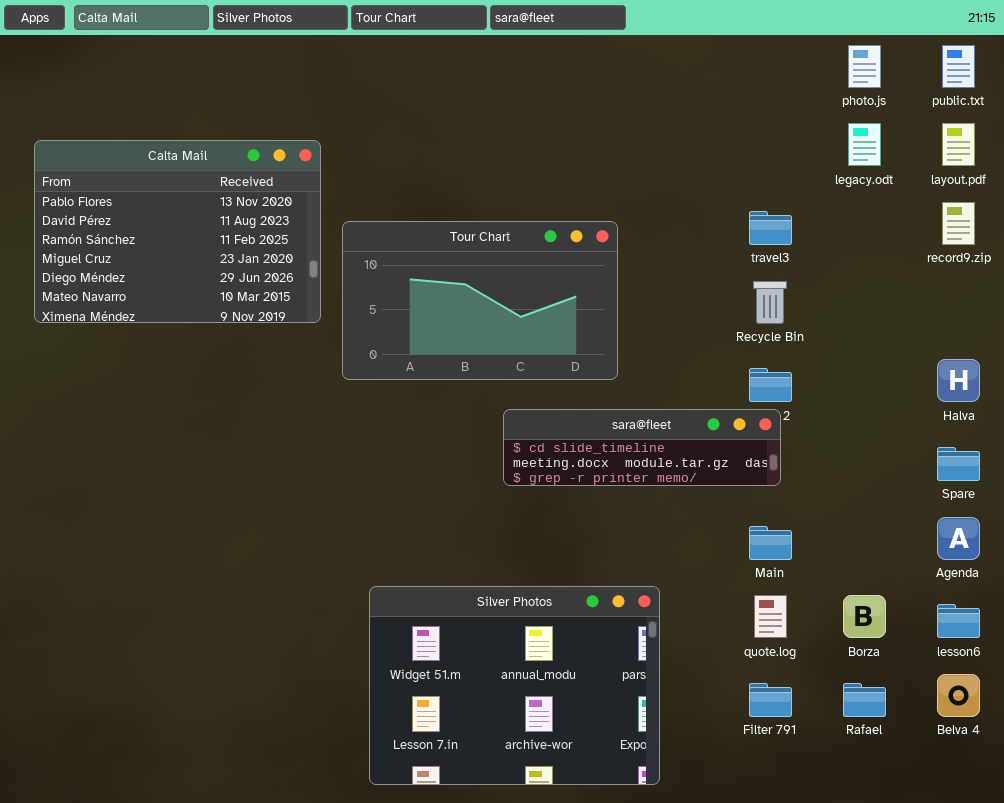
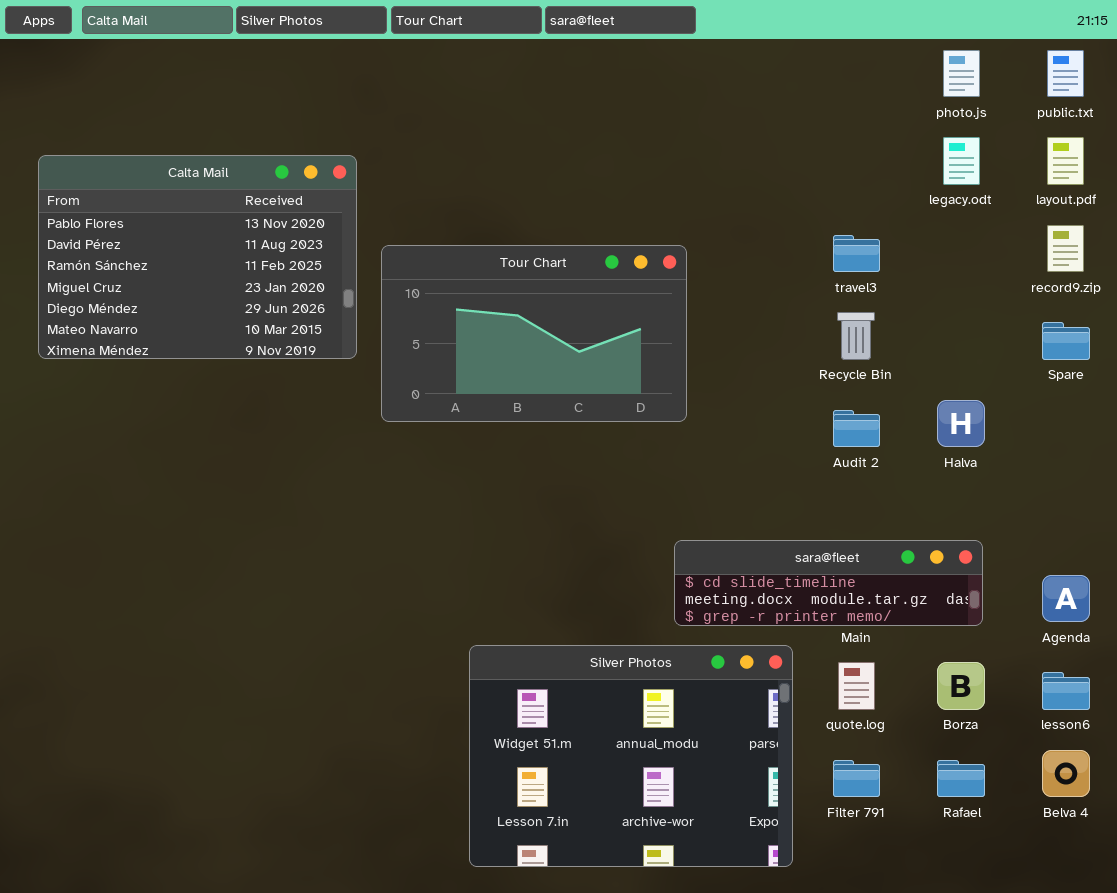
Halva: [937,359,980,402] -> [937,400,985,447], moved
sara@fleet: [503,409,781,486] -> [674,540,983,626], moved
Spare: [937,447,980,481] -> [1042,322,1090,360], moved
Silver Photos: [369,586,660,785] -> [469,645,793,867], moved

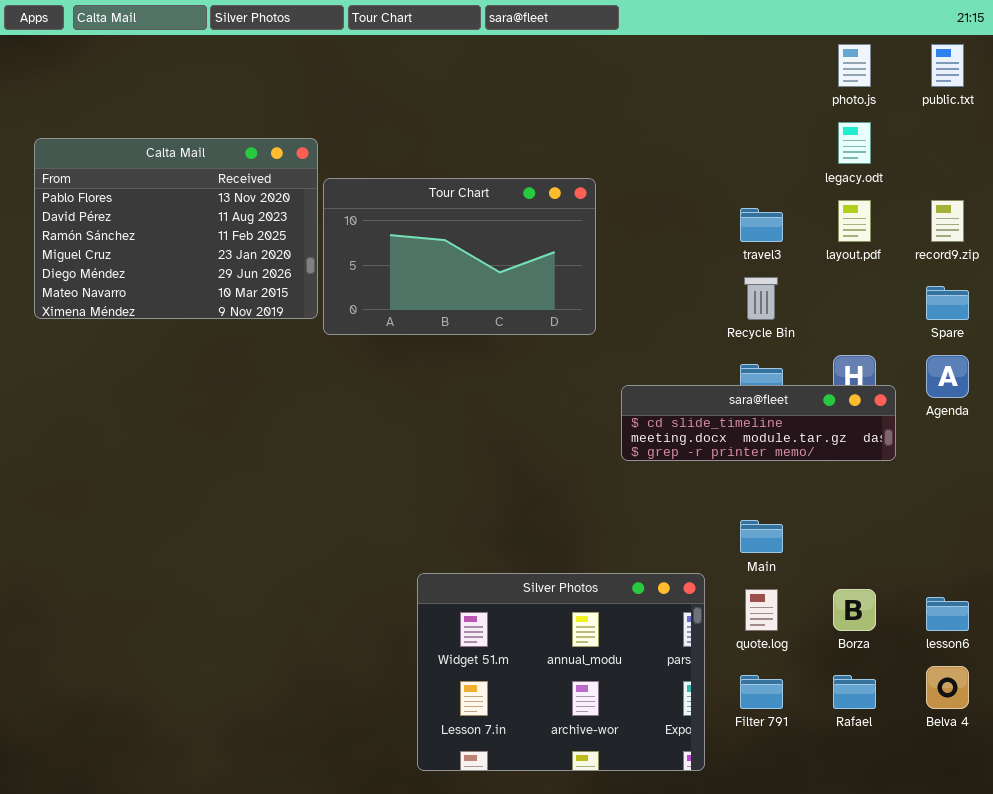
layout.pdf: [1047,137,1084,185] -> [838,200,871,242], moved
Tour Chart: [381,245,687,422] -> [323,178,596,335], moved
sara@fleet: [674,540,983,626] -> [621,385,896,461], moved
Agenda: [1042,575,1090,622] -> [926,355,969,398], moved

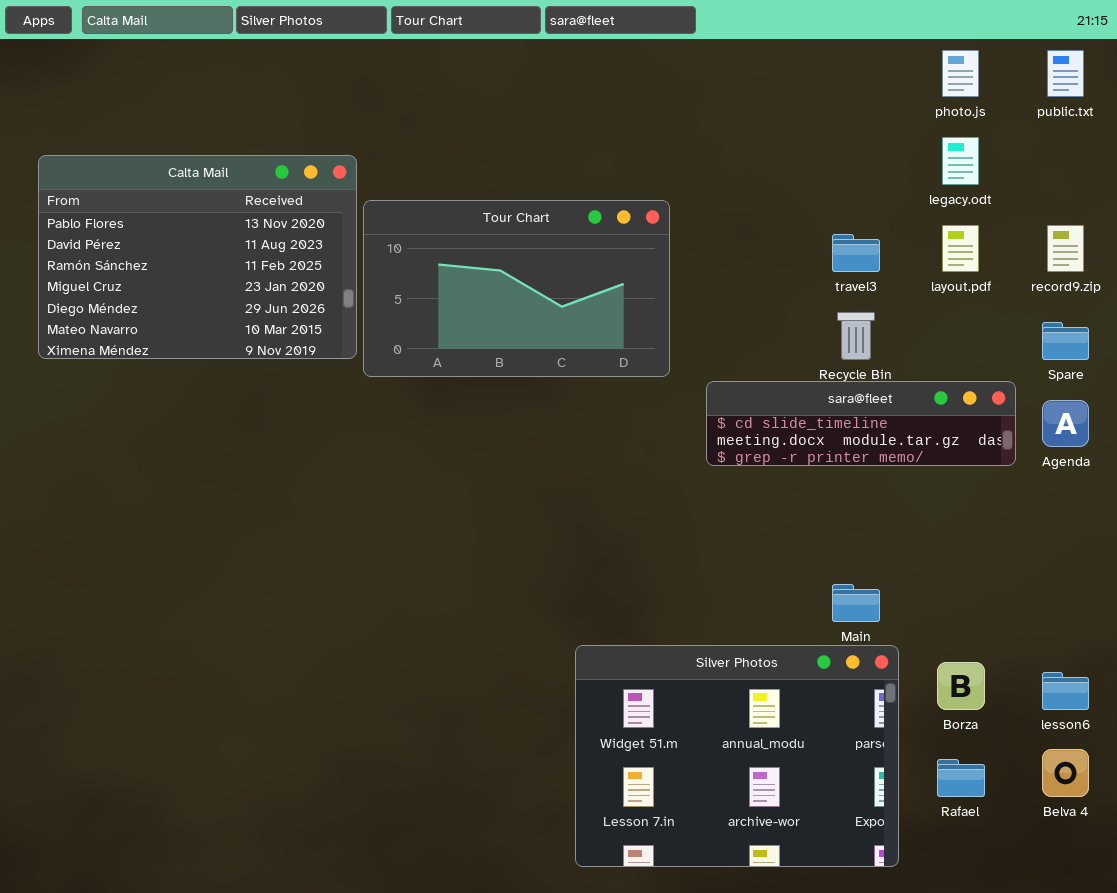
sara@fleet: [621,385,896,461] -> [706,381,1016,466], moved
Silver Photos: [417,573,705,771] -> [575,645,899,867], moved

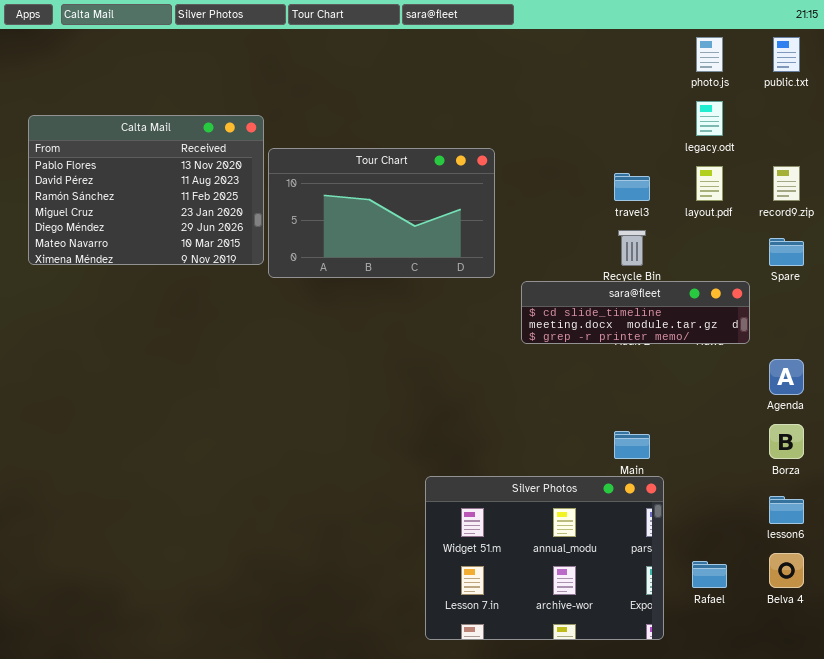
Agenda: [1042,400,1089,447] -> [769,359,804,395], moved
Borza: [937,662,985,710] -> [769,424,804,459], moved

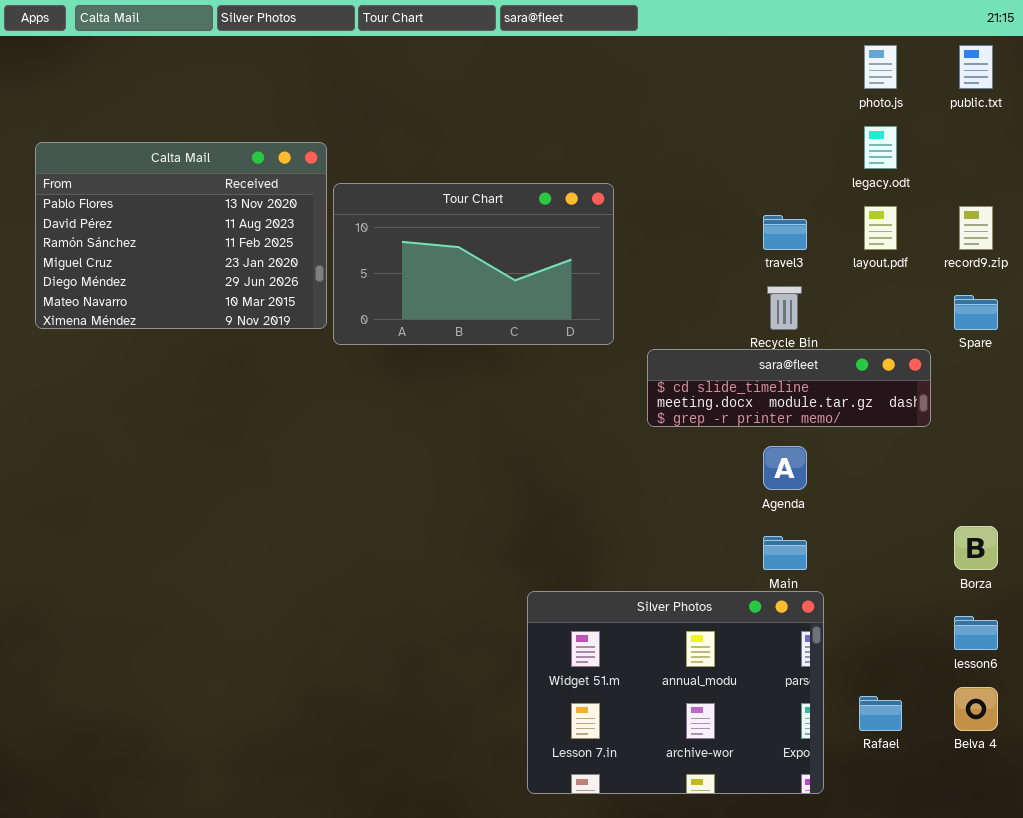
Agenda: [769,359,804,395] -> [763,446,807,490], moved

